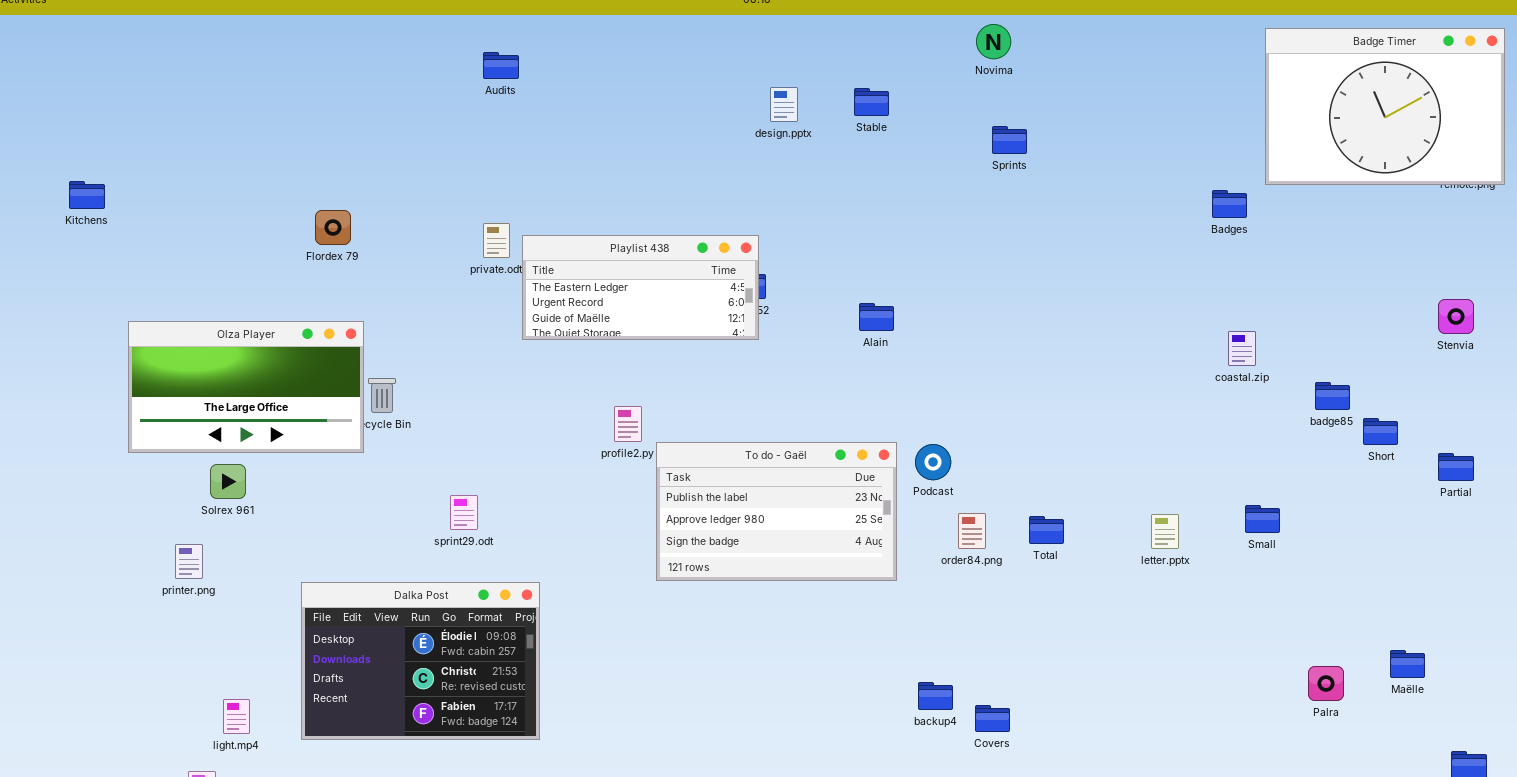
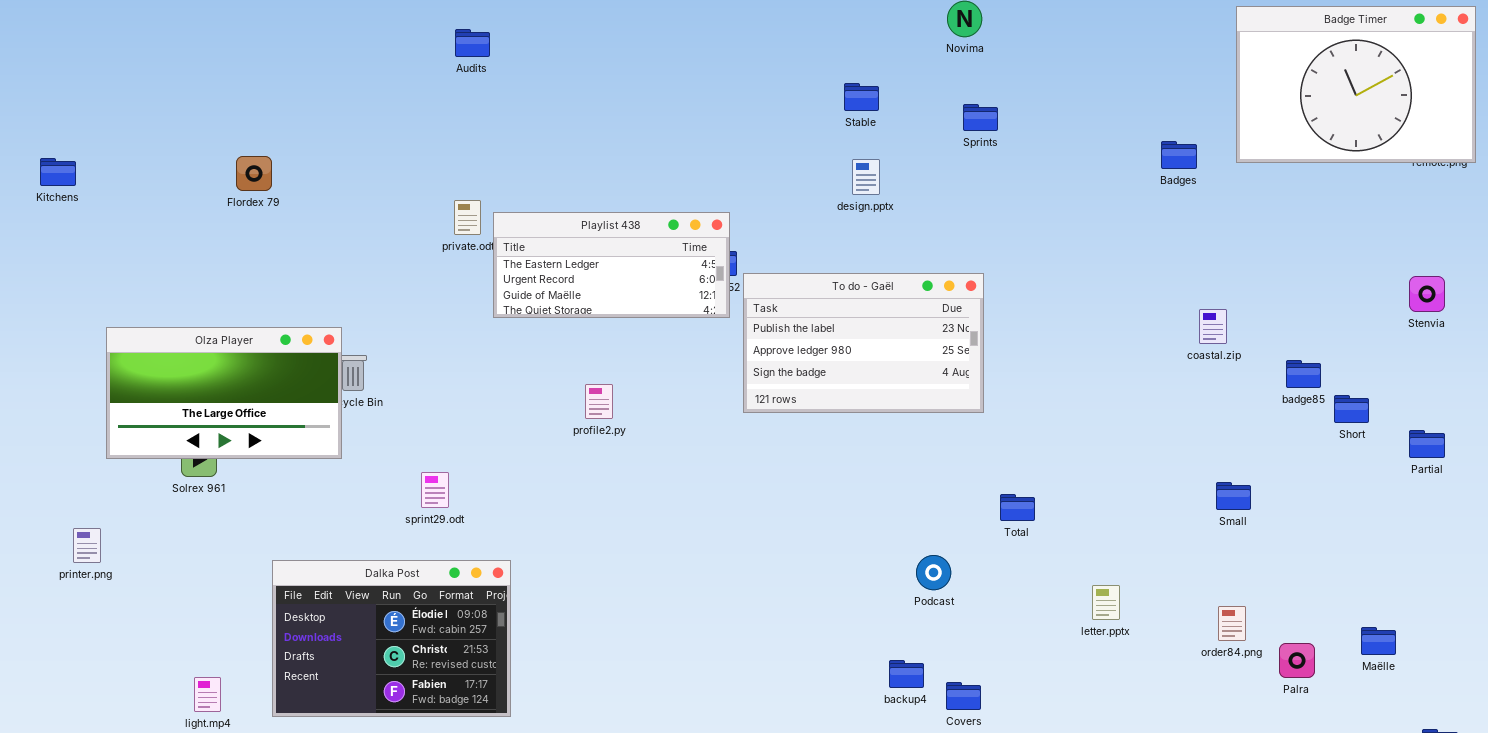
design.pptx: [770,87,798,122] -> [852,159,880,195], moved
Stable: [854,88,889,116] -> [844,83,879,111], moved
Badges: [1212,190,1247,218] -> [1161,141,1197,169], moved
Flordex 79: [315,210,351,245] -> [236,156,272,191], moved
Olza Player: [128,321,364,453] -> [106,327,342,459], moved
To do - Gaël: [656,442,897,581] -> [743,273,984,413], moved
Podcast: [915,444,951,480] -> [916,555,951,590], moved
order84.png: [958,513,986,549] -> [1218,606,1246,641], moved
letter.pptx: [1151,514,1179,549] -> [1092,585,1120,620], moved
printer.png: [175,544,203,579] -> [73,528,101,563], moved

